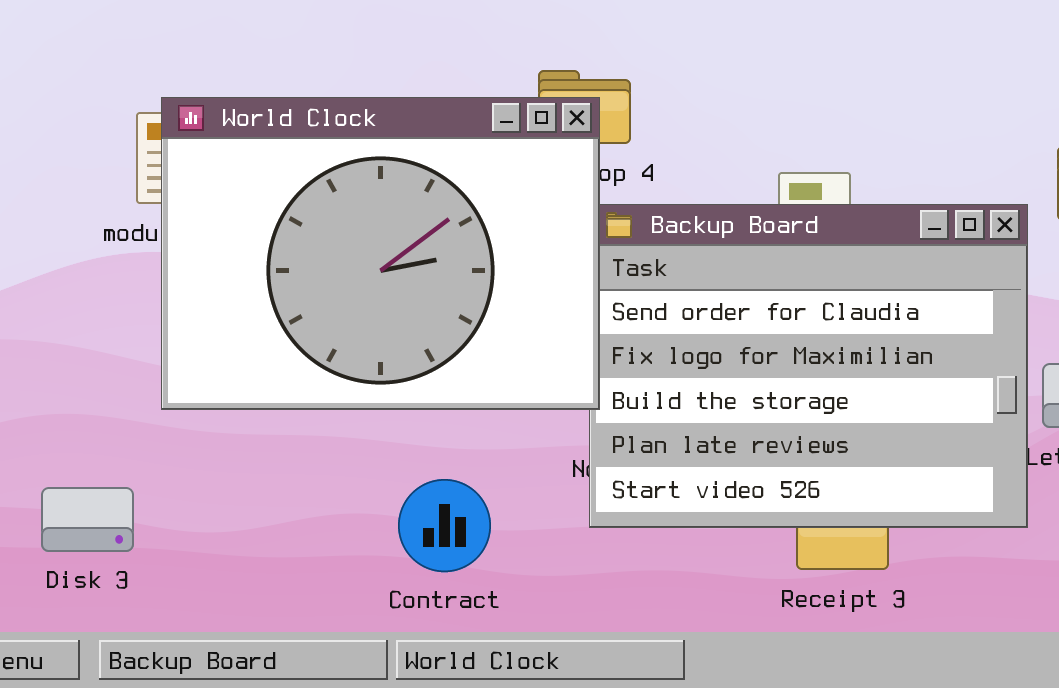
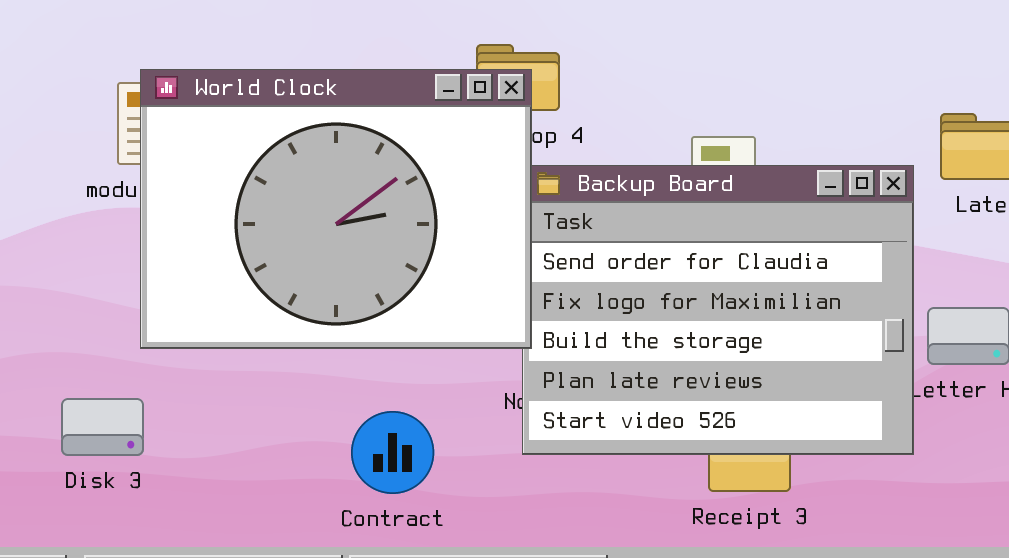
Disk 3: [41,487,134,552] -> [61,398,144,456], moved

